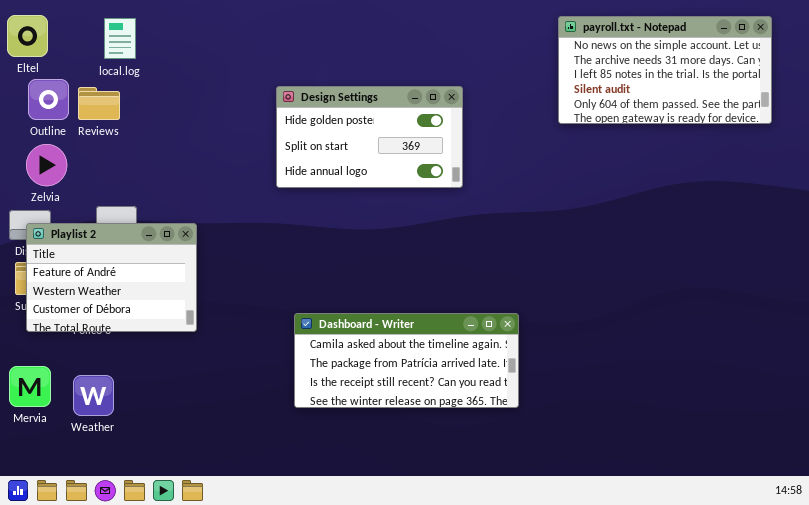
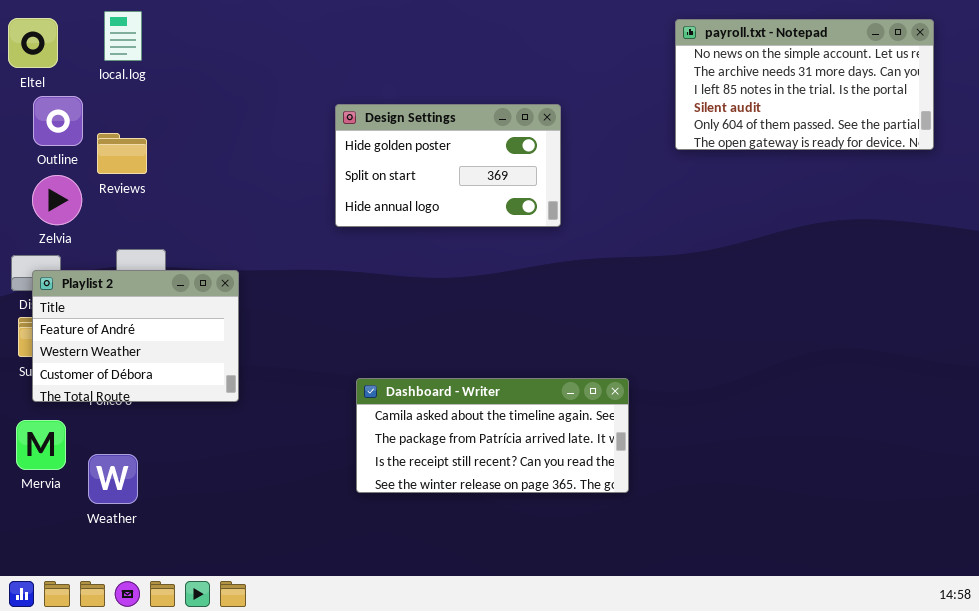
local.log: [104,18,136,59] -> [104,11,142,61], moved
Reviews: [78,87,120,120] -> [97,133,147,174], moved
Mervia: [9,366,51,407] -> [16,420,66,470], moved

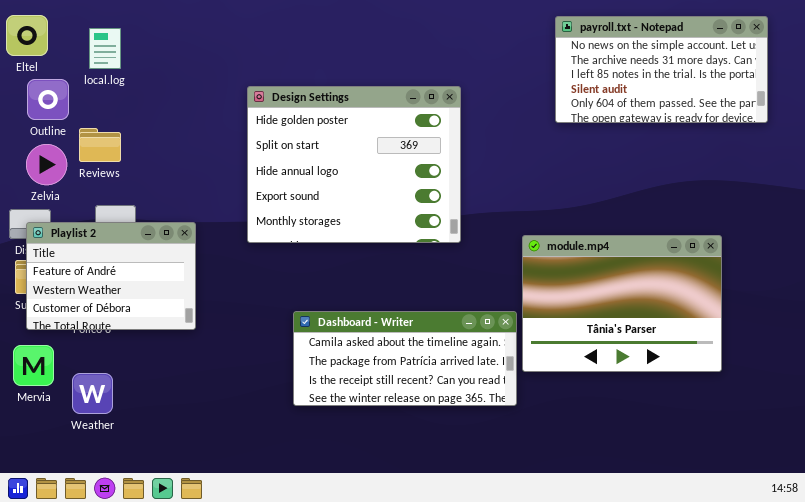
local.log: [104,11,142,61] -> [89,28,121,69], moved
Design Settings: [335,104,561,227] -> [247,86,461,243], resized
Reviews: [97,133,147,174] -> [79,128,121,162], moved
module.mp4: none -> [522,235,722,372], opened

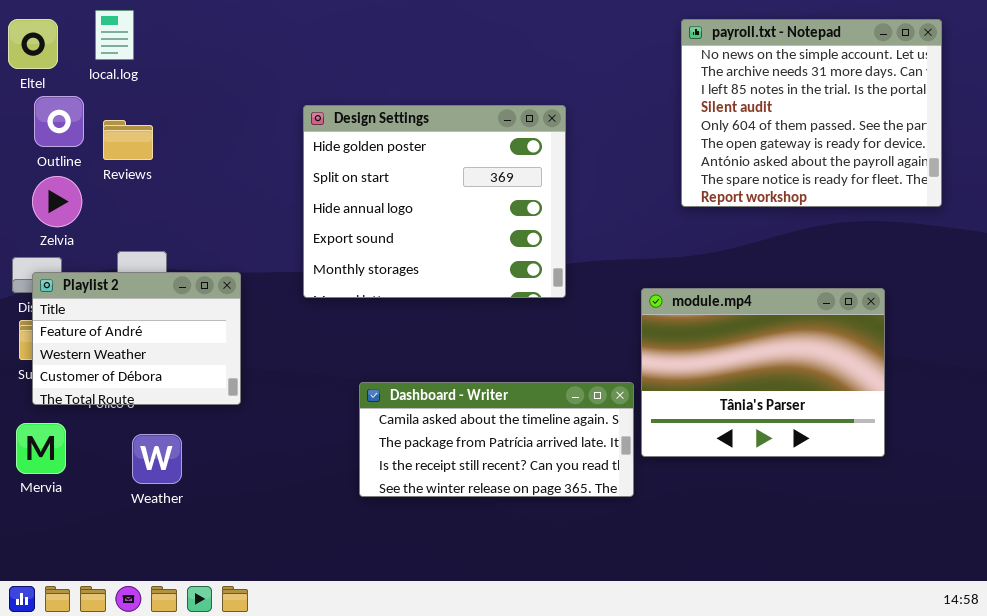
payroll.txt - Notepad: [555,16,768,123] -> [681,19,942,207], resized
local.log: [89,28,121,69] -> [95,10,134,60], moved
Reviews: [79,128,121,162] -> [103,120,153,160], moved
Weather: [72,373,113,414] -> [132,434,182,484], moved

